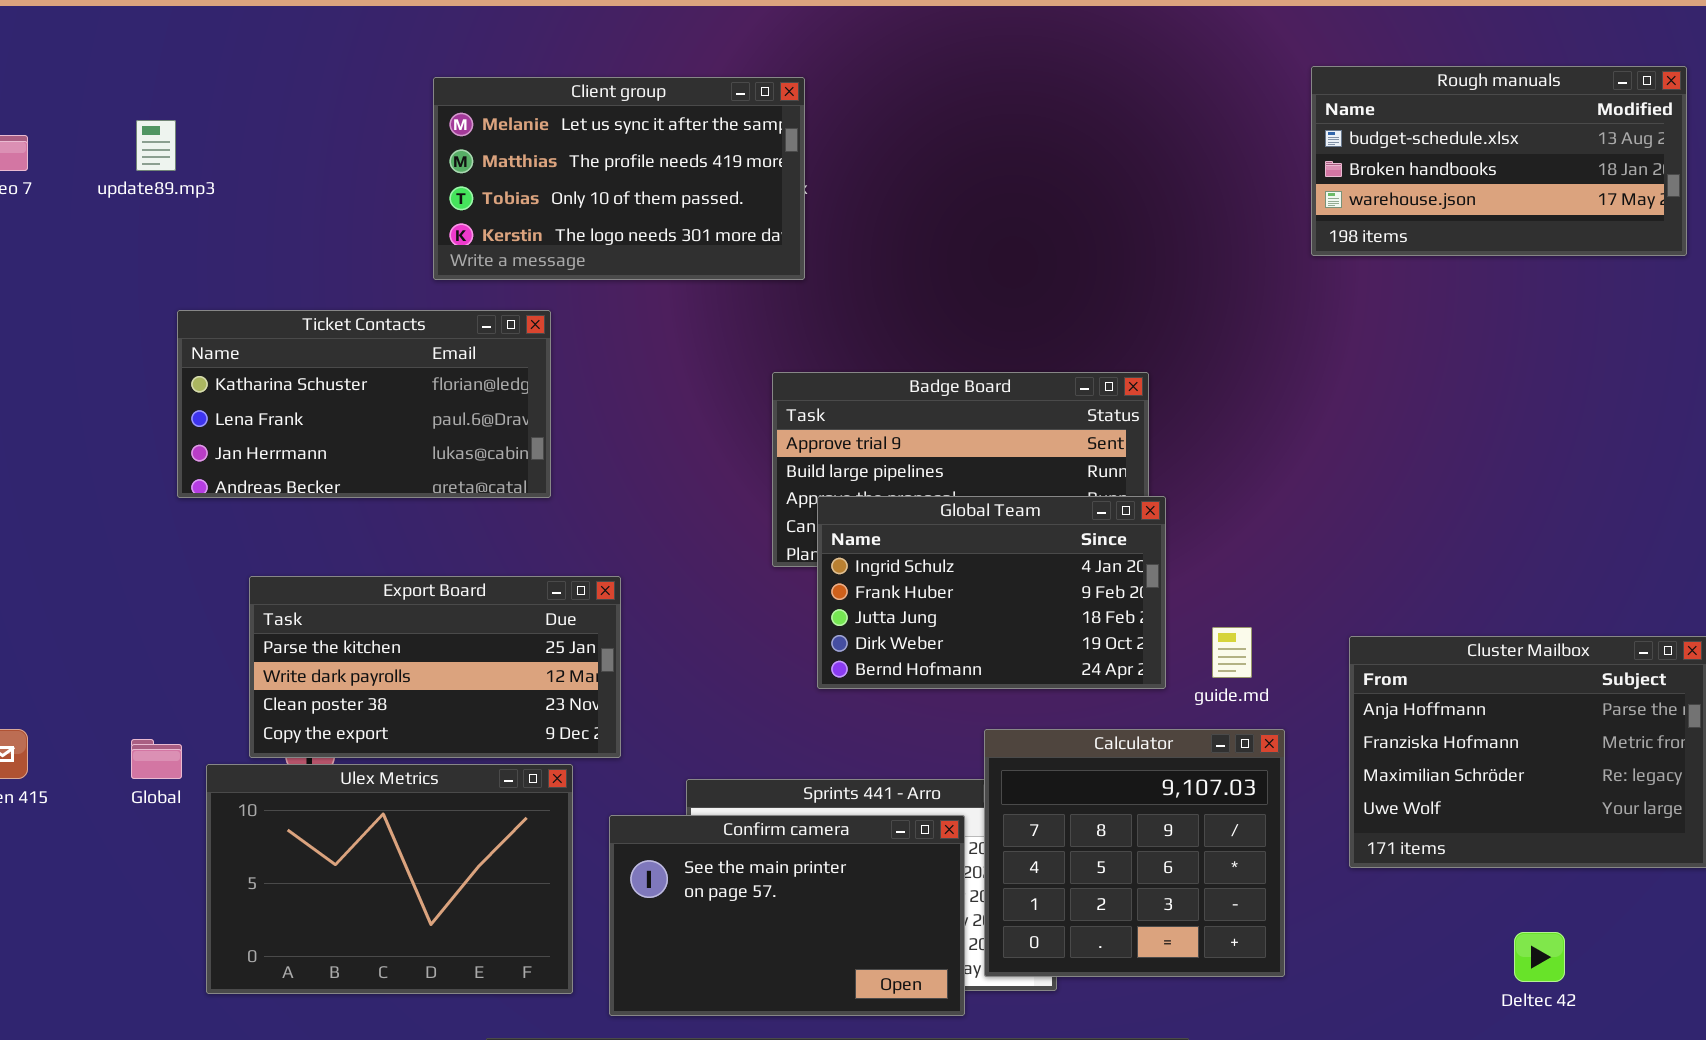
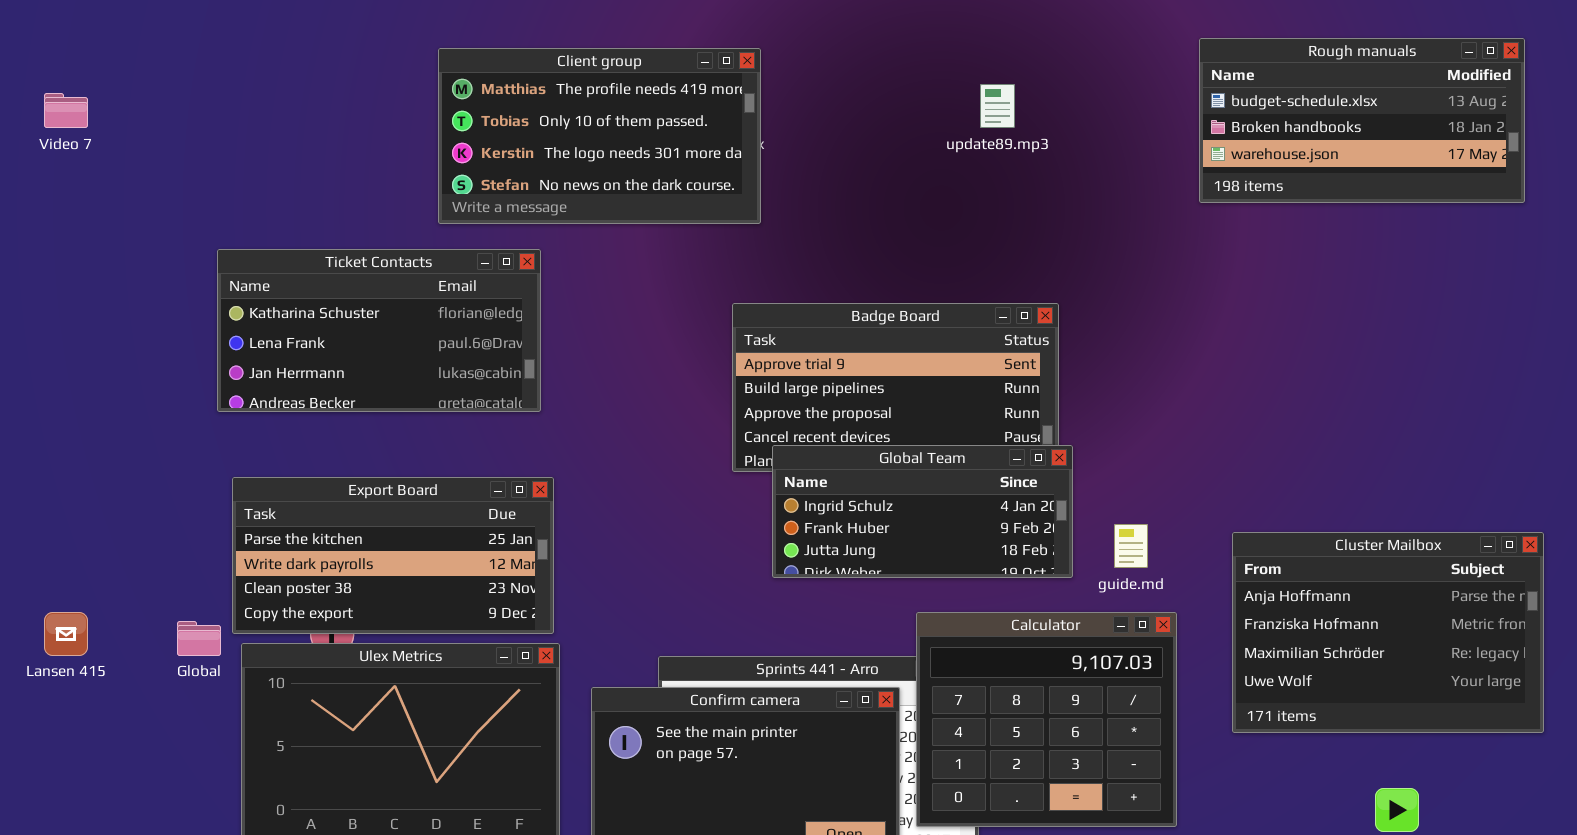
Client group: [433,77,805,280] -> [438,48,761,224], scrolled down 1 row
update89.mp3: [136,120,176,171] -> [980,84,1015,128], moved
Global Team: [817,496,1166,689] -> [772,445,1073,578], resized
Export Board: [249,576,621,758] -> [232,477,554,634], moved

